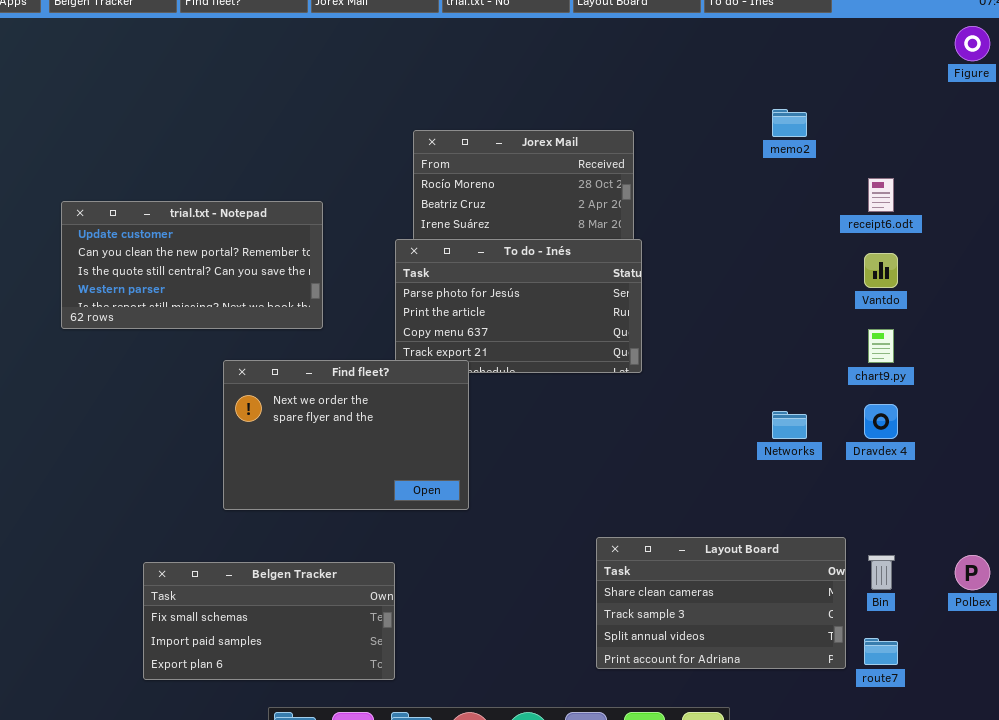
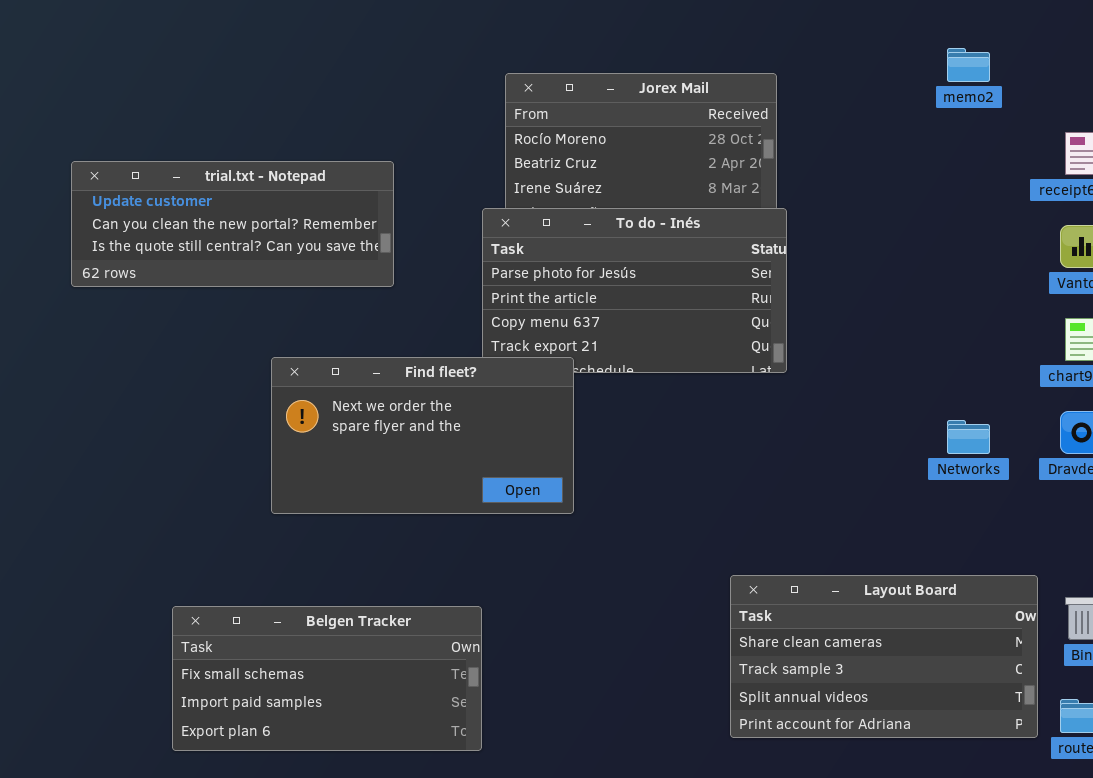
trial.txt - Notepad: [61,201,323,329] -> [71,161,394,287], resized
Find fleet?: [223,360,469,510] -> [271,357,574,514], resized

